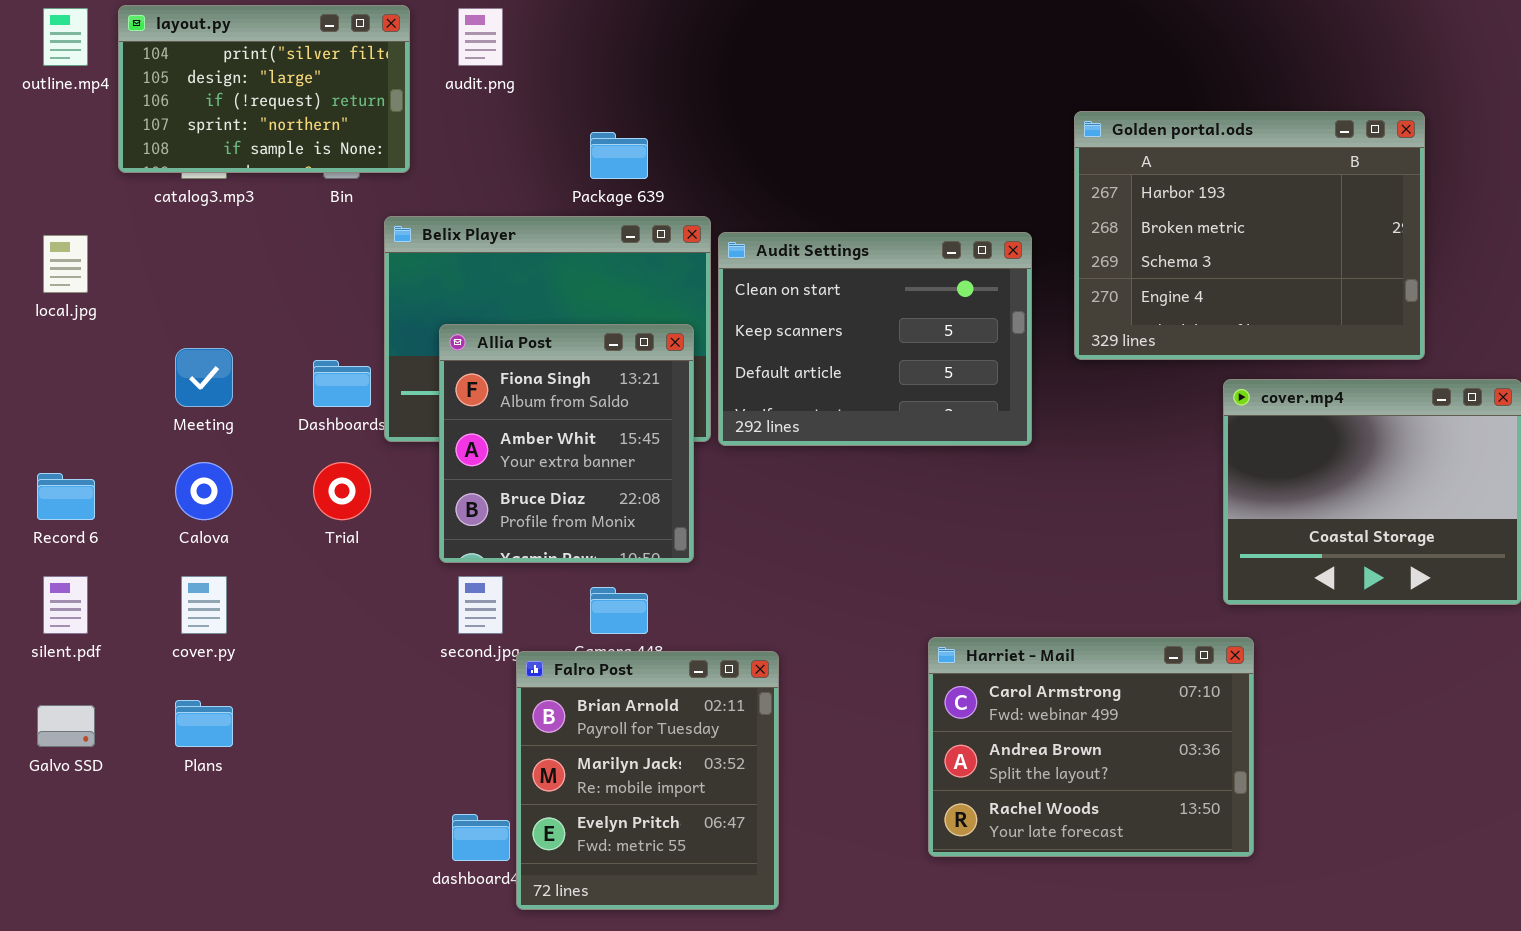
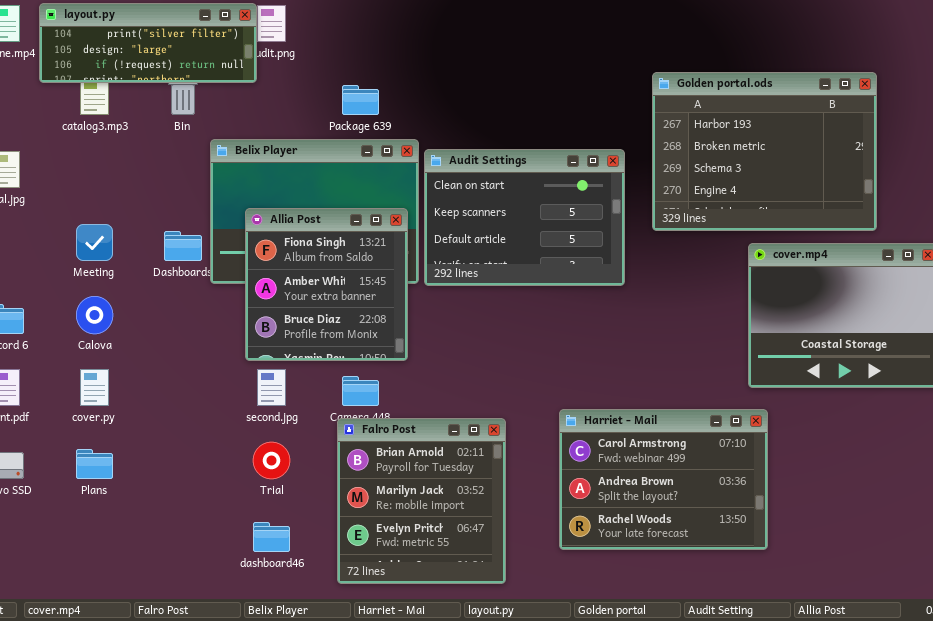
layout.py: [118,5,410,173] -> [39,3,257,83], resized
Trial: [313,462,371,520] -> [253,442,290,479], moved
Falro Post: [516,651,779,910] -> [337,418,506,584], moved

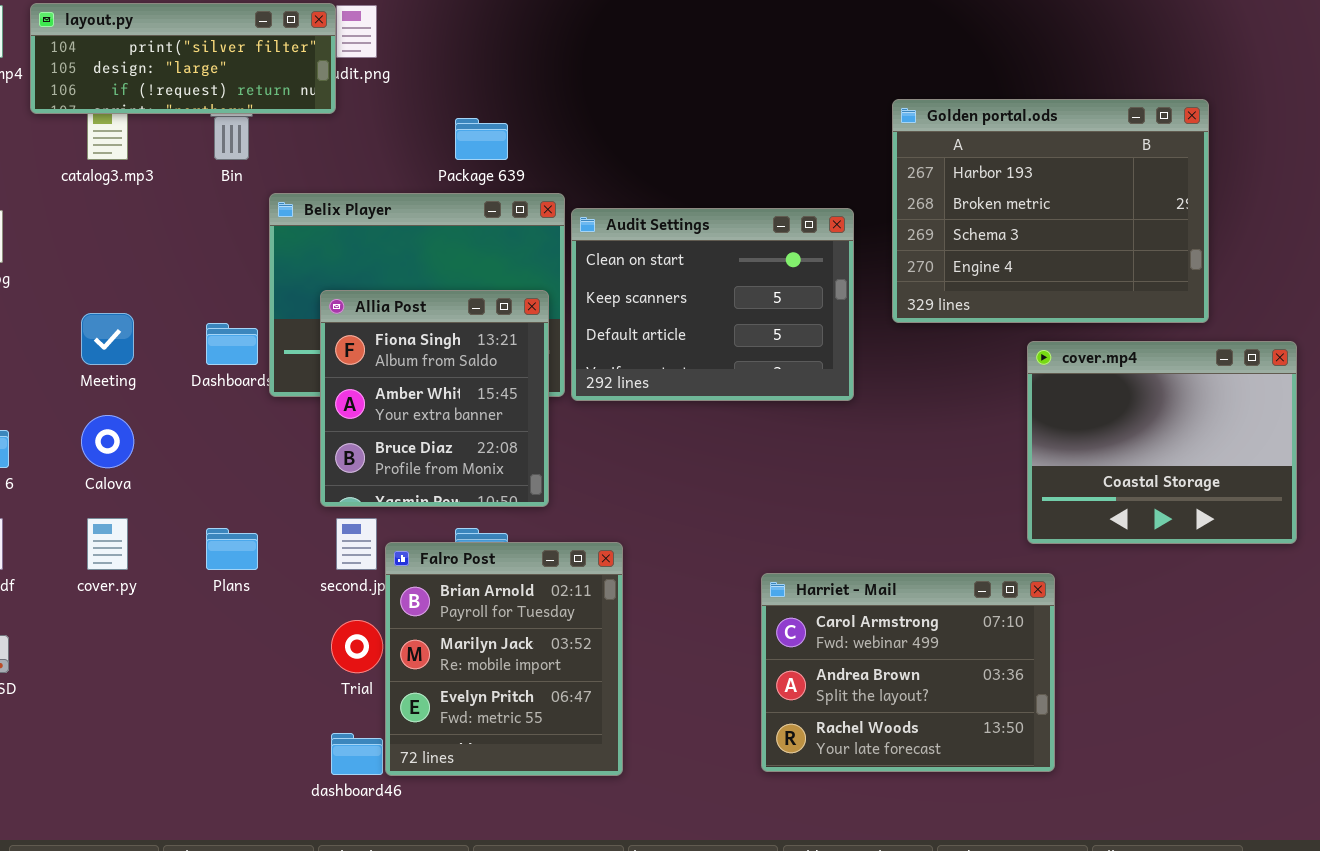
Falro Post: [337,418,506,584] -> [385,542,623,776], moved
Plans: [76,449,113,479] -> [206,528,258,570], moved

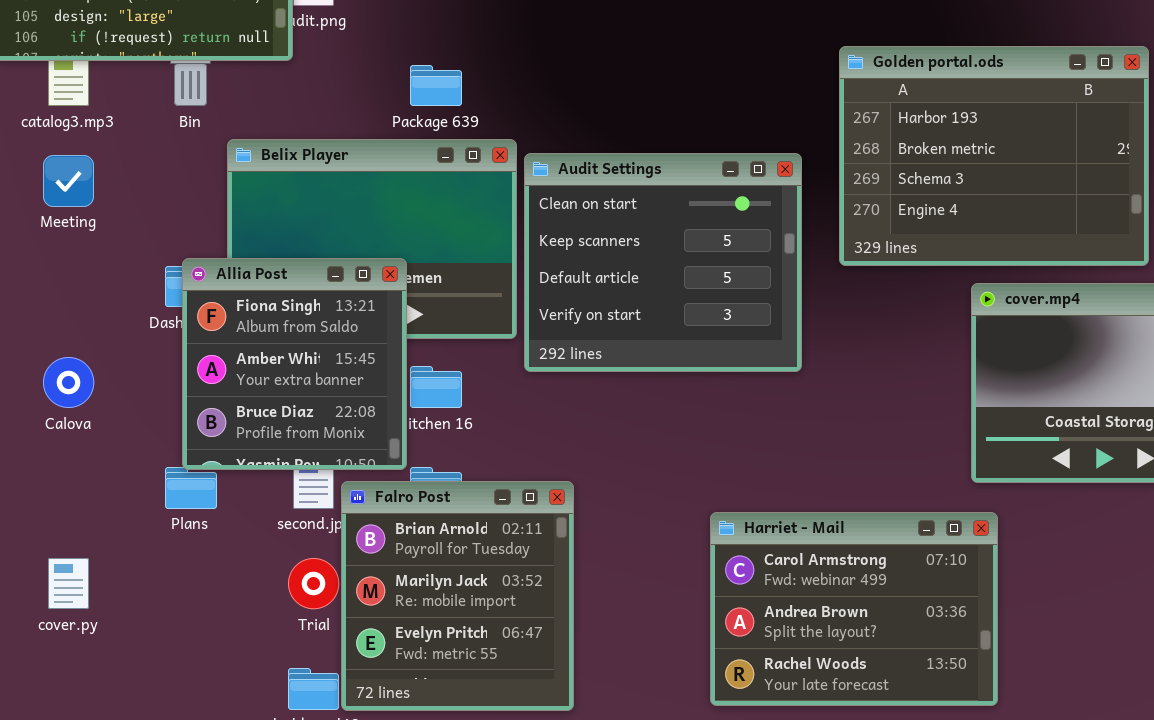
Audit Settings: [571,208,854,401] -> [524,153,802,372], resized
Allia Post: [320,290,549,507] -> [182,258,407,470], moved
Meeting: [81,313,134,365] -> [43,155,94,207], moved
cover.py: [87,518,128,570] -> [48,558,89,609], moved

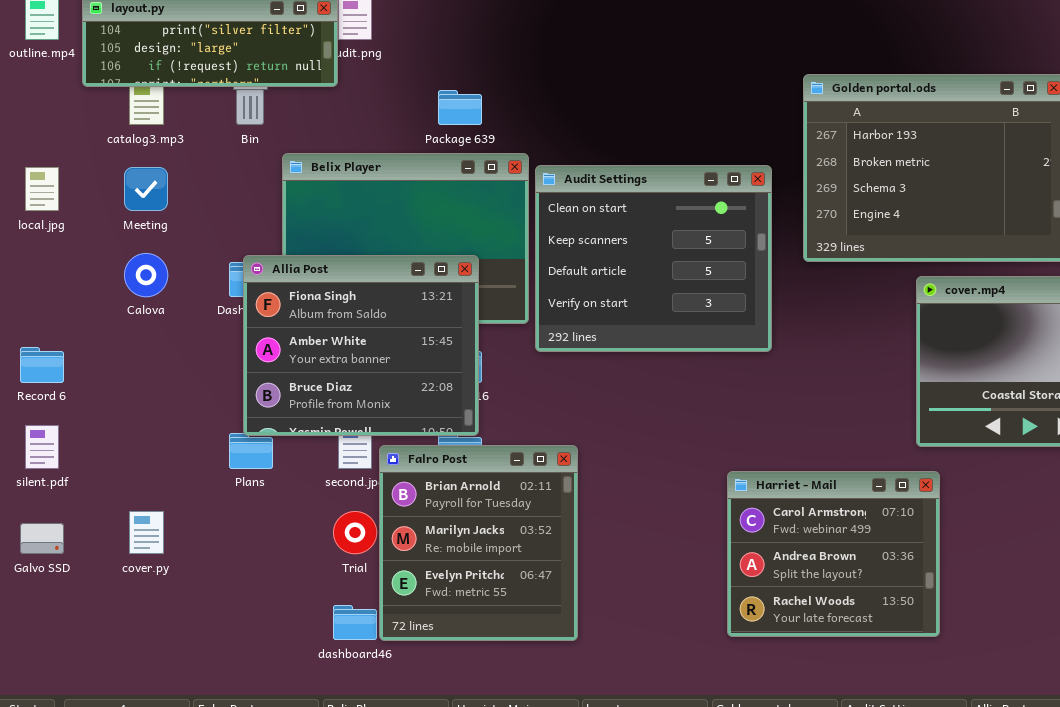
Allia Post: [182,258,407,470] -> [243,255,479,436], resized
Calova: [43,357,94,408] -> [124,253,168,297], moved
Harriet - Mail: [710,512,998,706] -> [727,471,940,637], resized

